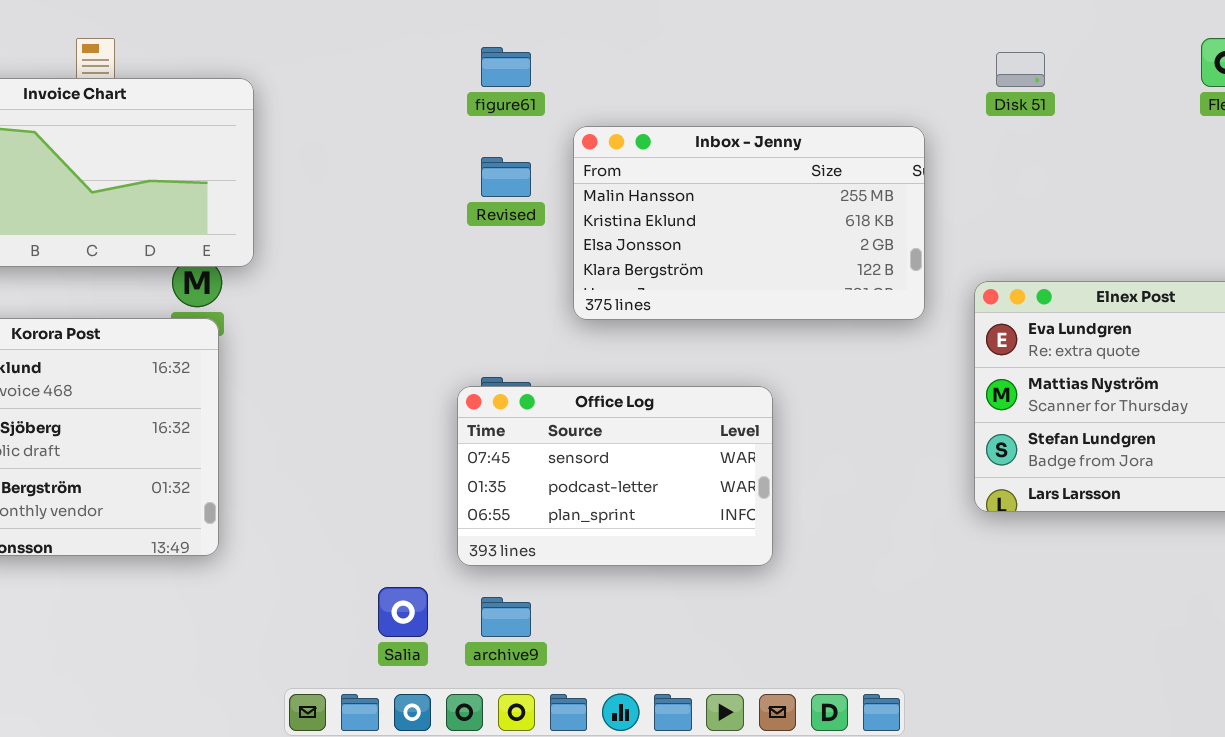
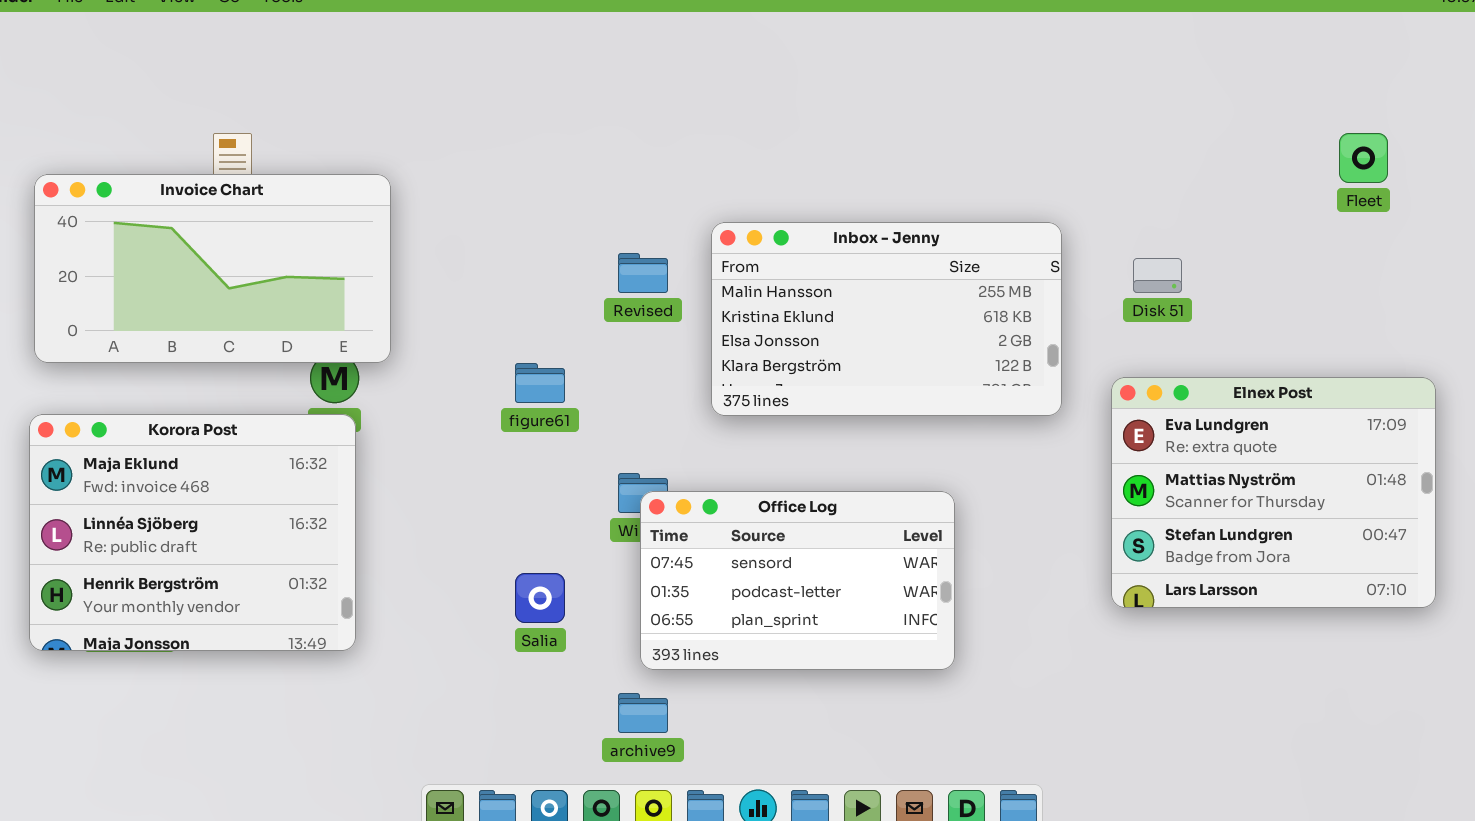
figure61: [481,47,531,87] -> [515,363,565,403], moved
Disk 51: [996,52,1045,87] -> [1133,258,1182,293], moved
Office Log: [457,386,773,566] -> [640,491,955,670], moved
Salia: [378,587,428,637] -> [515,573,565,623], moved

